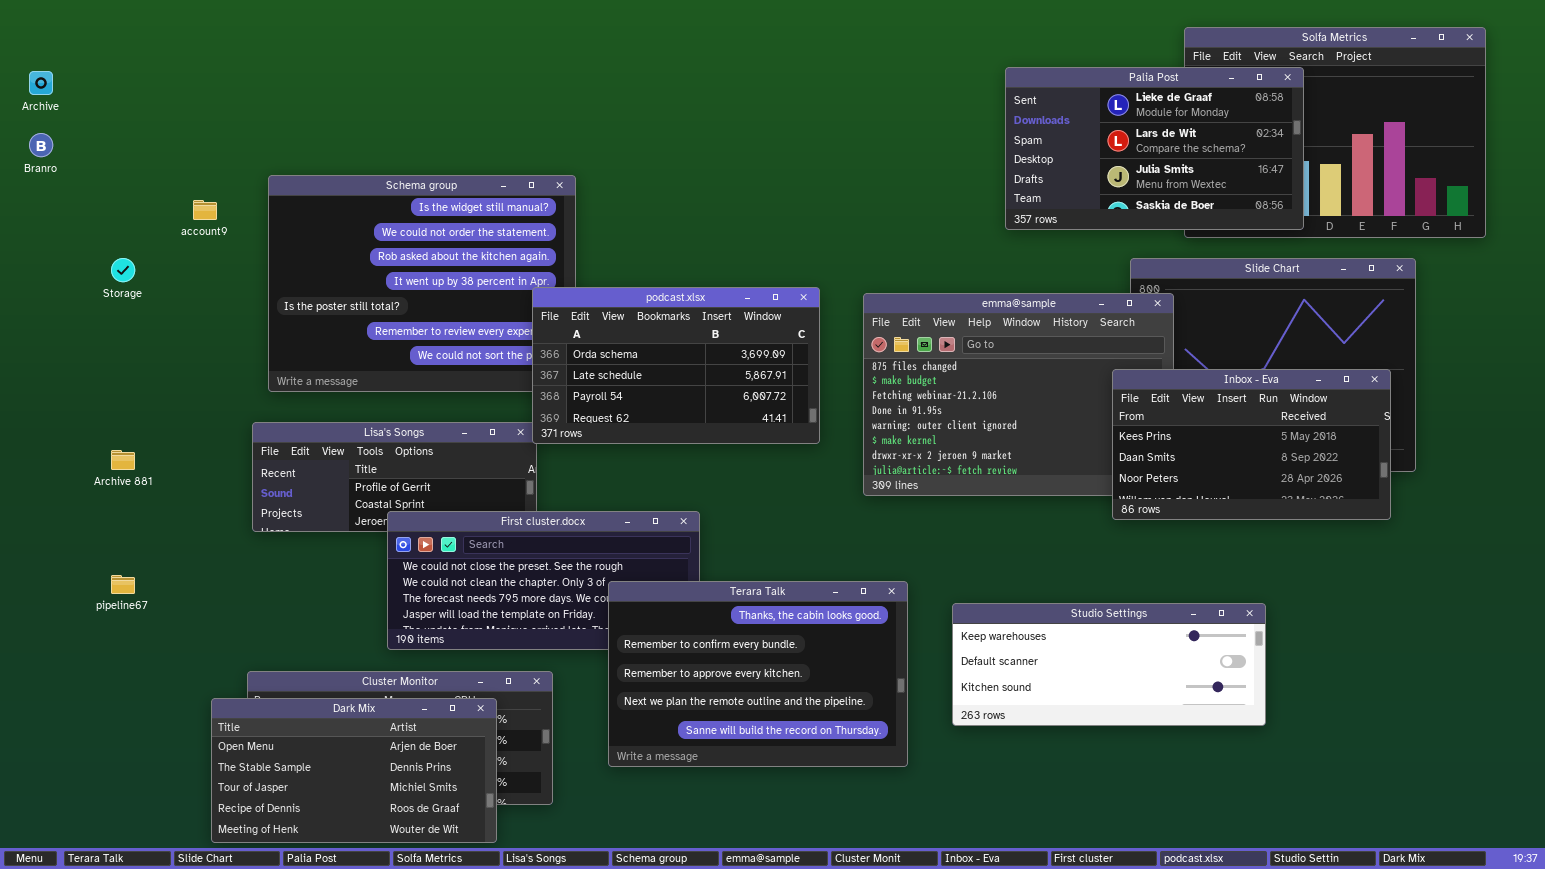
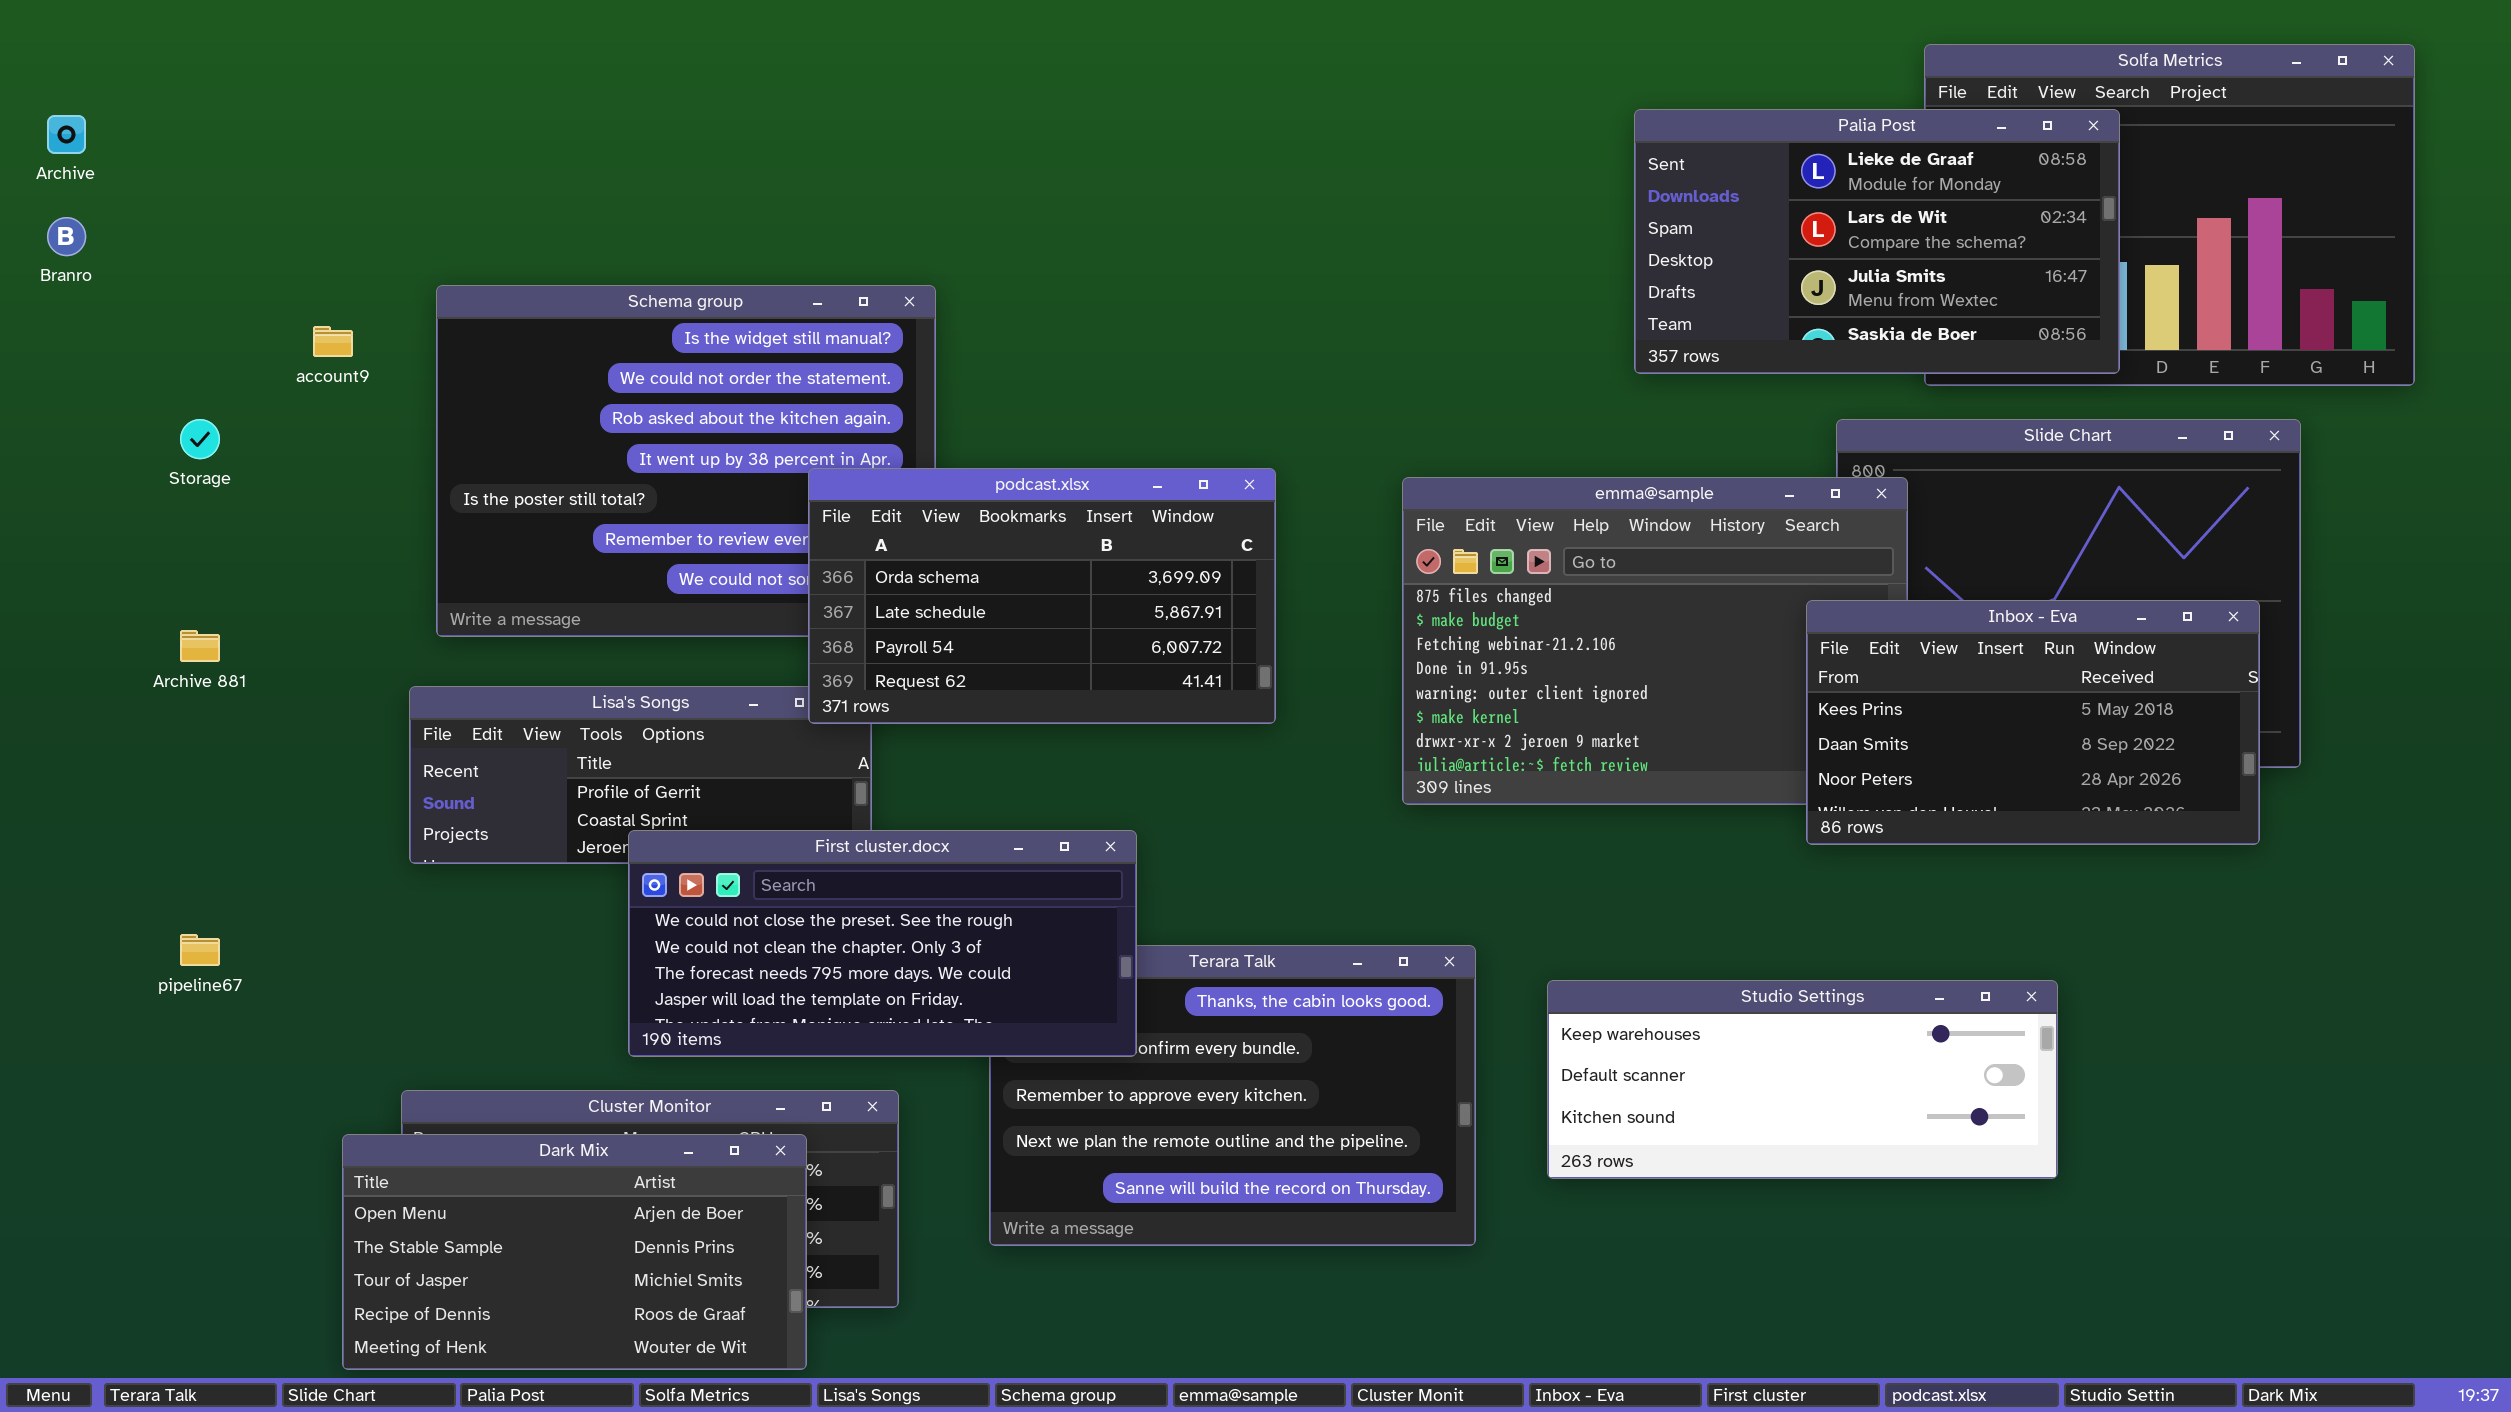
podcast.xlsx: [532,287,820,444] -> [808,468,1276,724], moved
Archive 881: [111,450,135,470] -> [180,630,220,662], moved
First cluster.docx: [387,511,700,650] -> [628,830,1137,1057], raised

